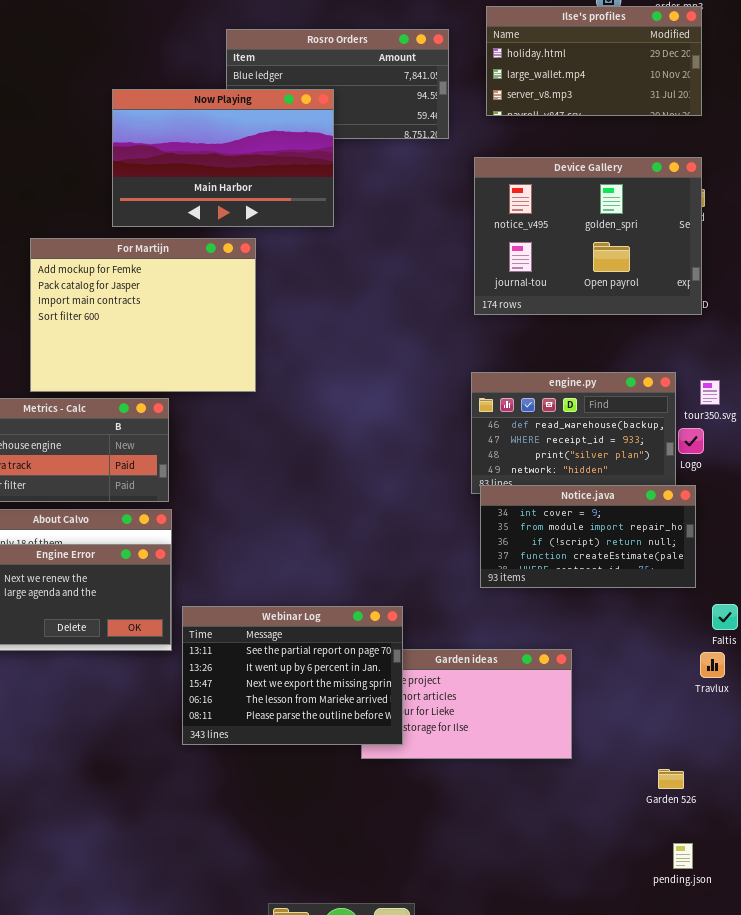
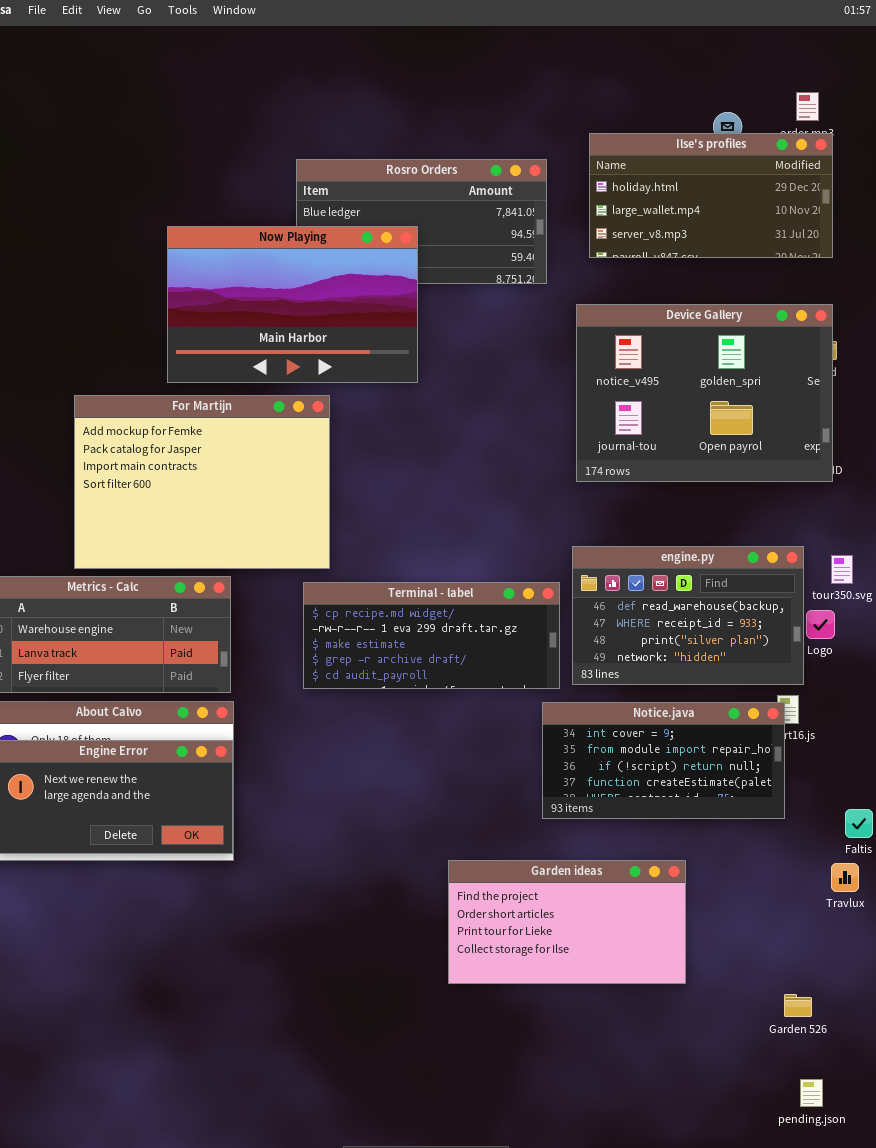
Terminal - label: none -> [303,582,560,689], opened
Notice.java: [480,485,696,588] -> [542,702,785,819], moved
Webinar Log: [182,606,403,745] -> none, closed

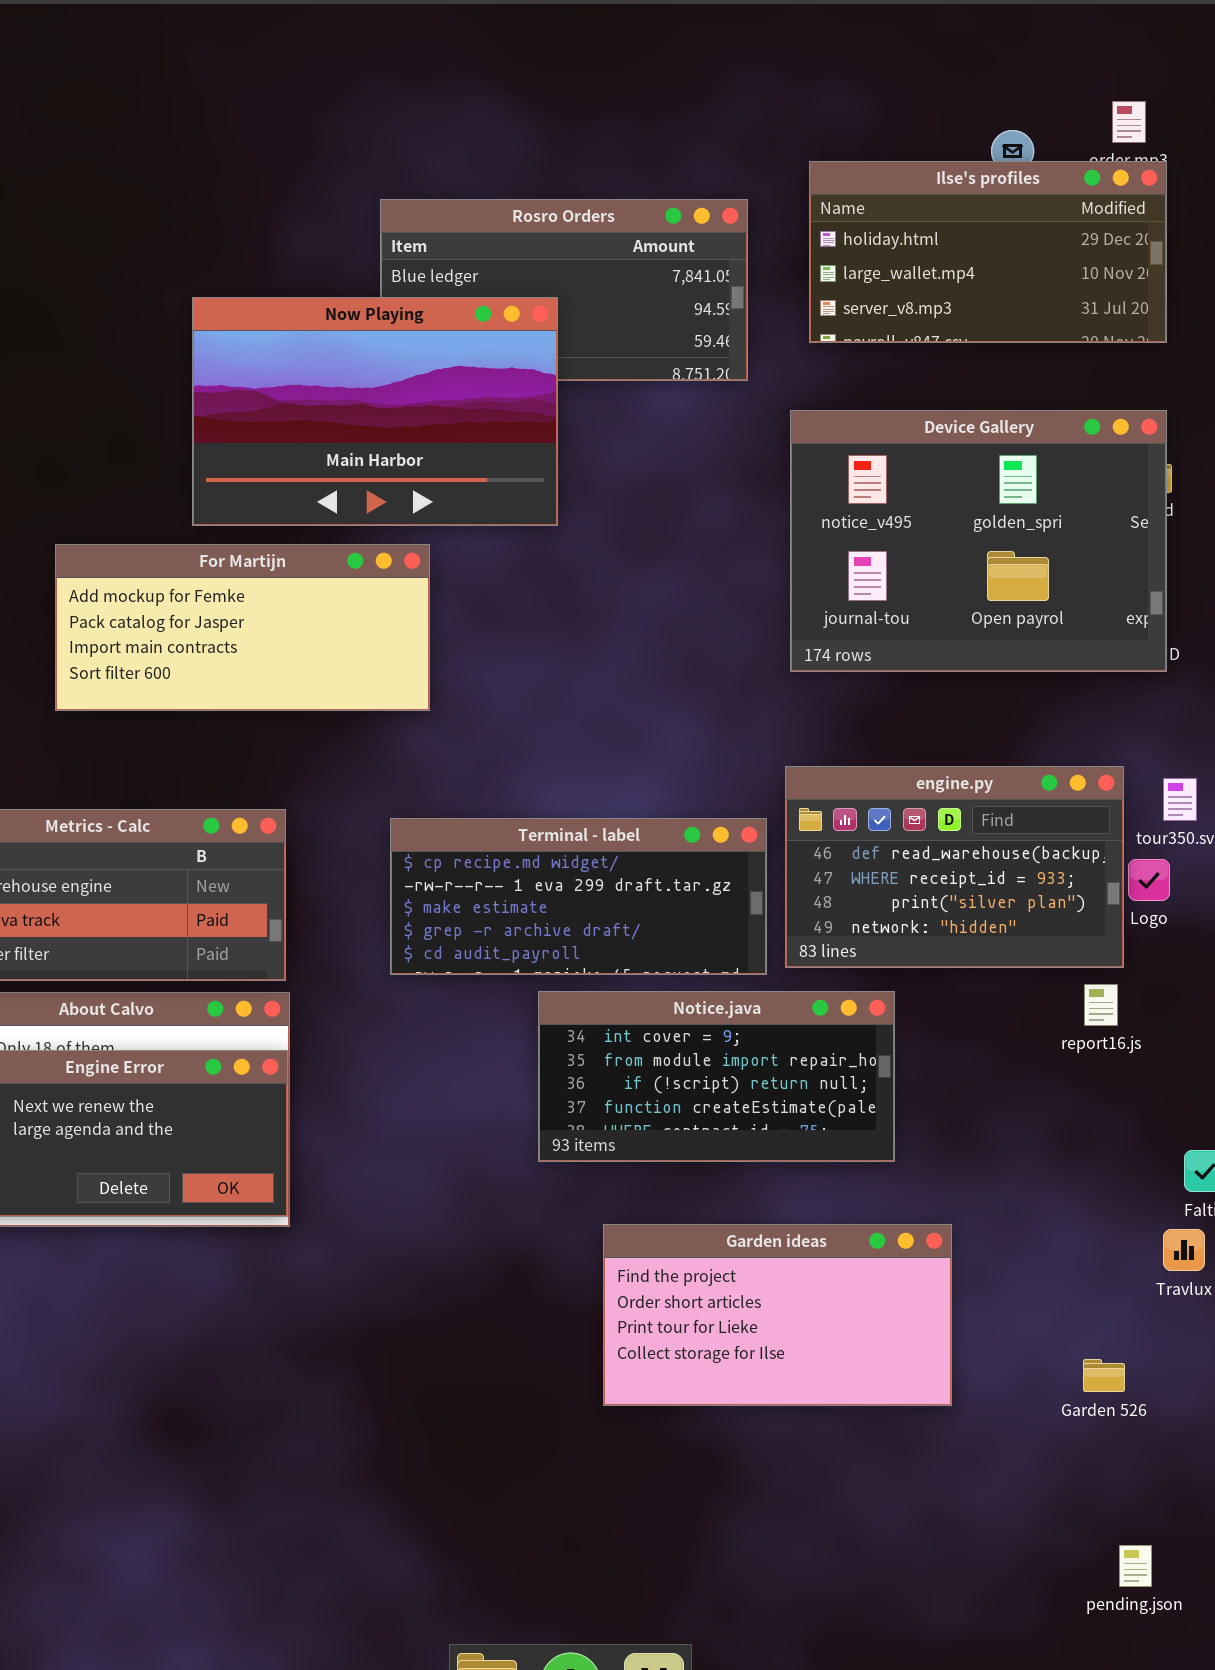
For Martijn: [74,395,330,569] -> [55,544,430,711], resized
Notice.java: [542,702,785,819] -> [538,991,895,1162], moved
Garden 526: [784,994,812,1017] -> [1083,1359,1125,1392], moved

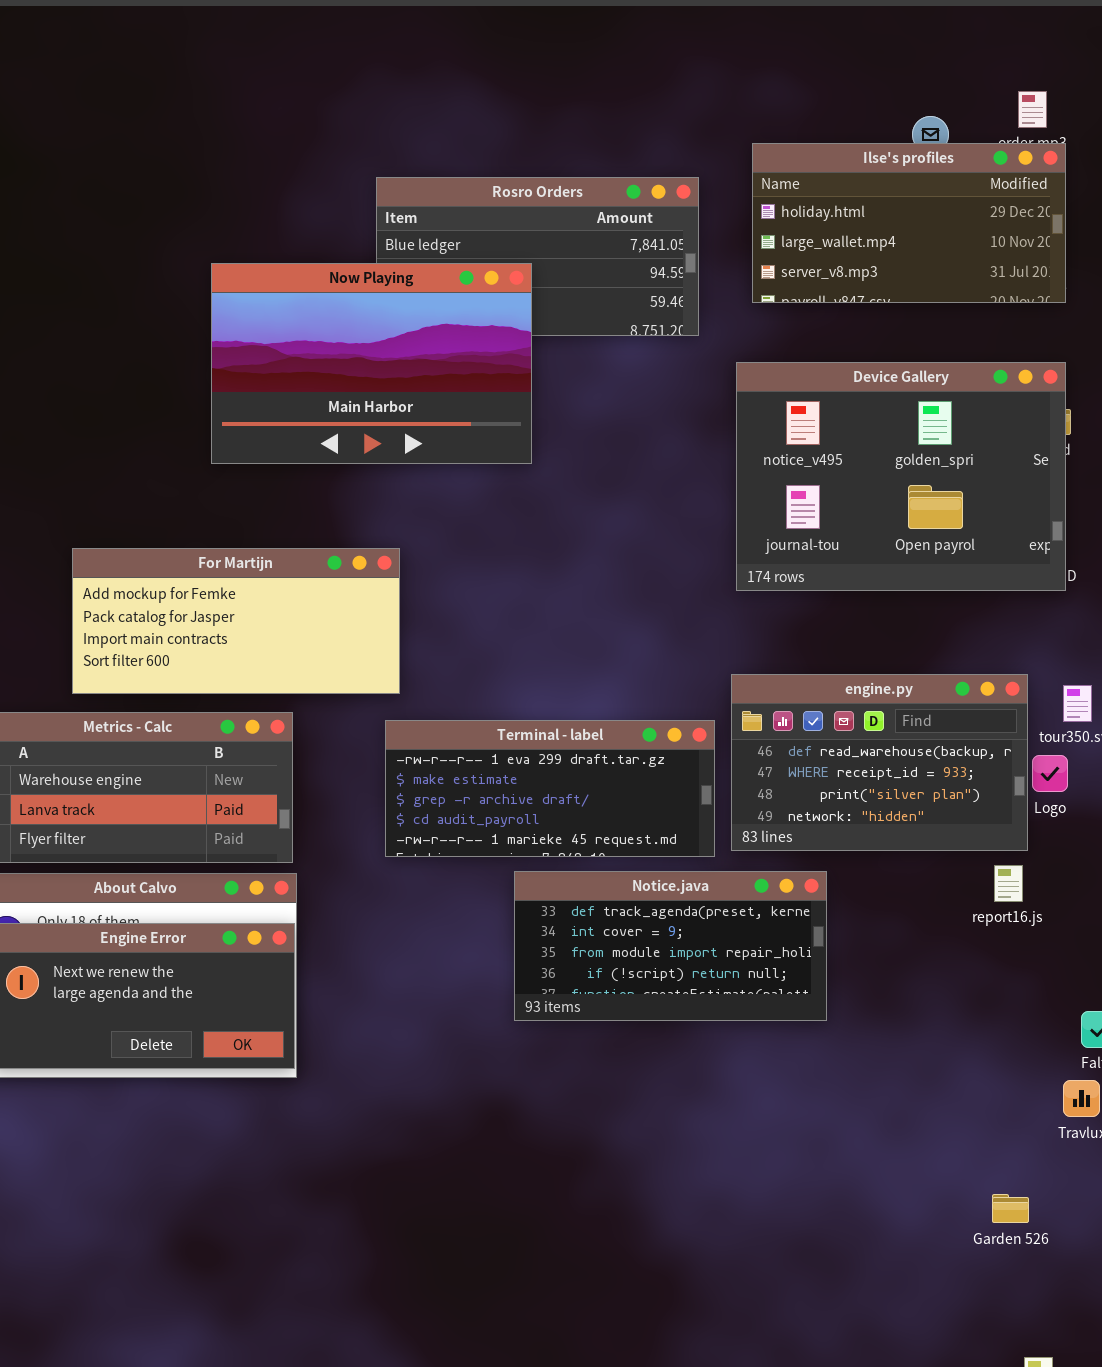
For Martijn: [55,544,430,711] -> [72,548,400,694], moved
Terminal - label: [390,818,767,975] -> [385,720,715,857], scrolled down 1 row
Notice.java: [538,991,895,1162] -> [514,871,827,1021], scrolled up 1 row
Garden ideas: [603,1224,952,1406] -> none, closed

